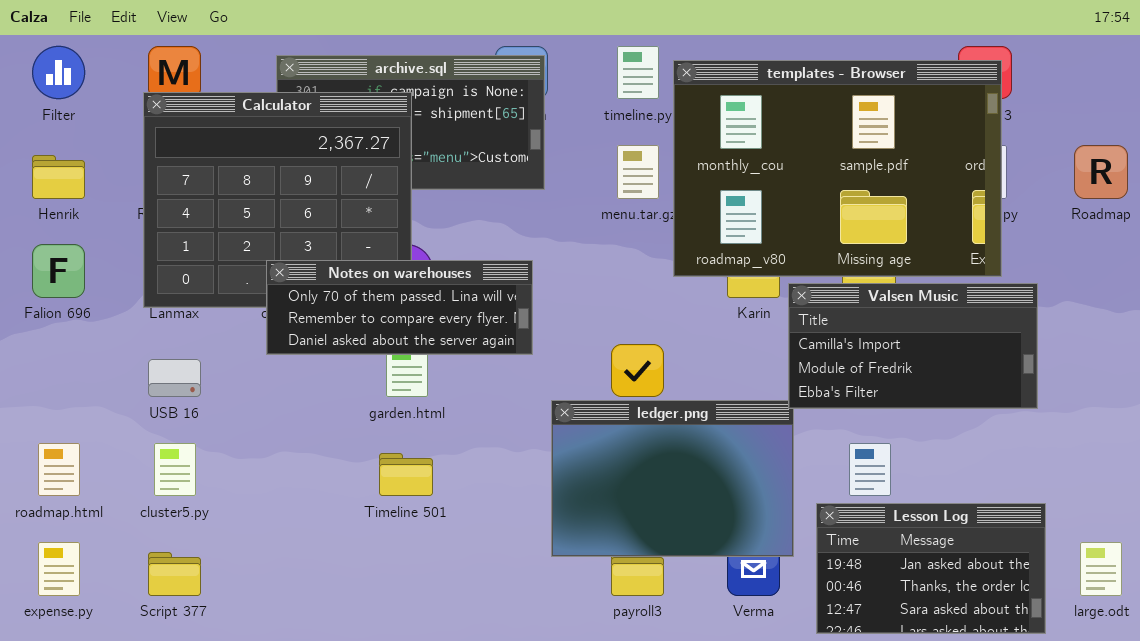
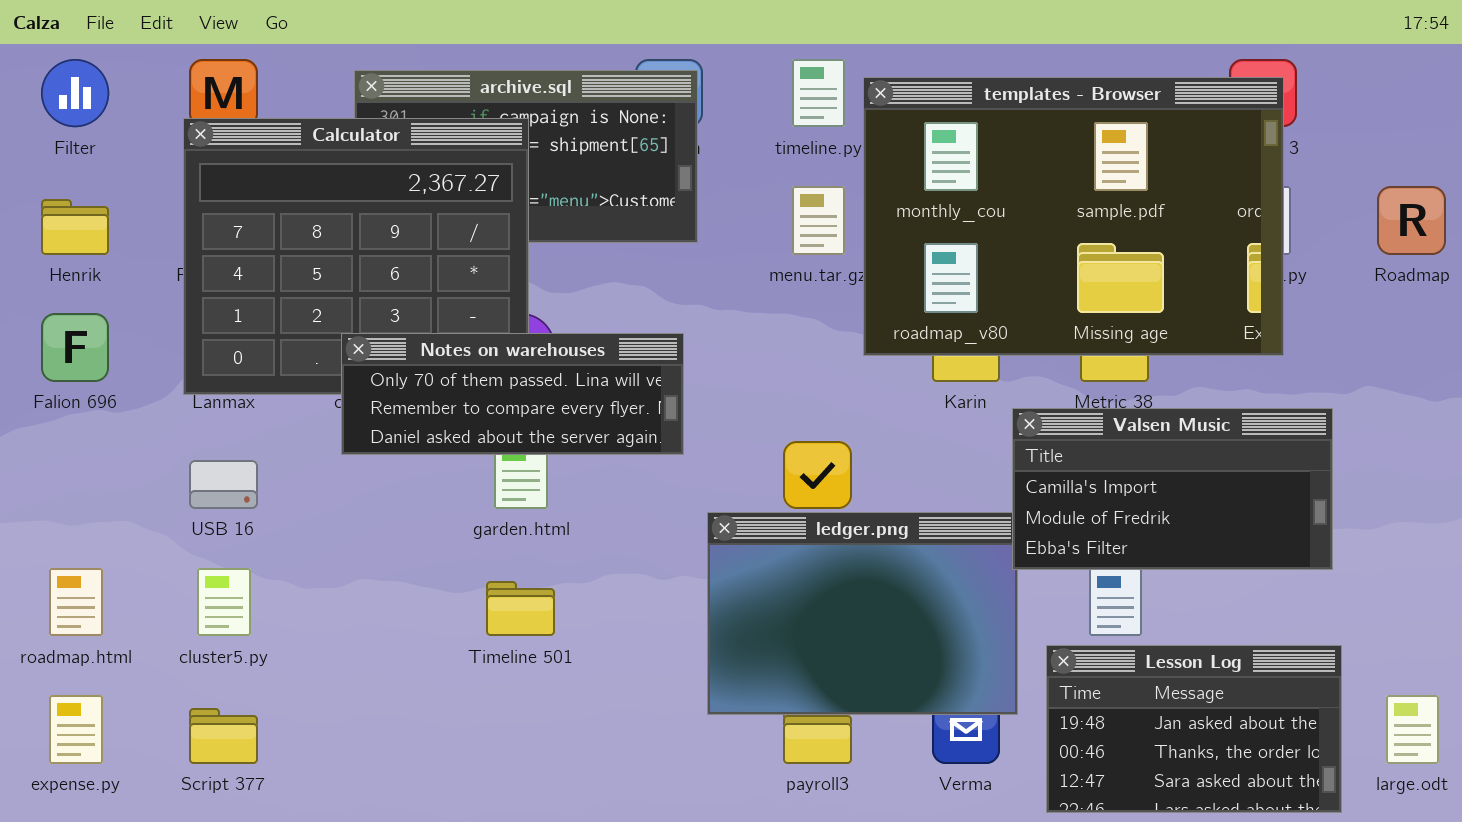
Valsen Music: [788,283,1038,409] -> [1012,408,1333,570], moved

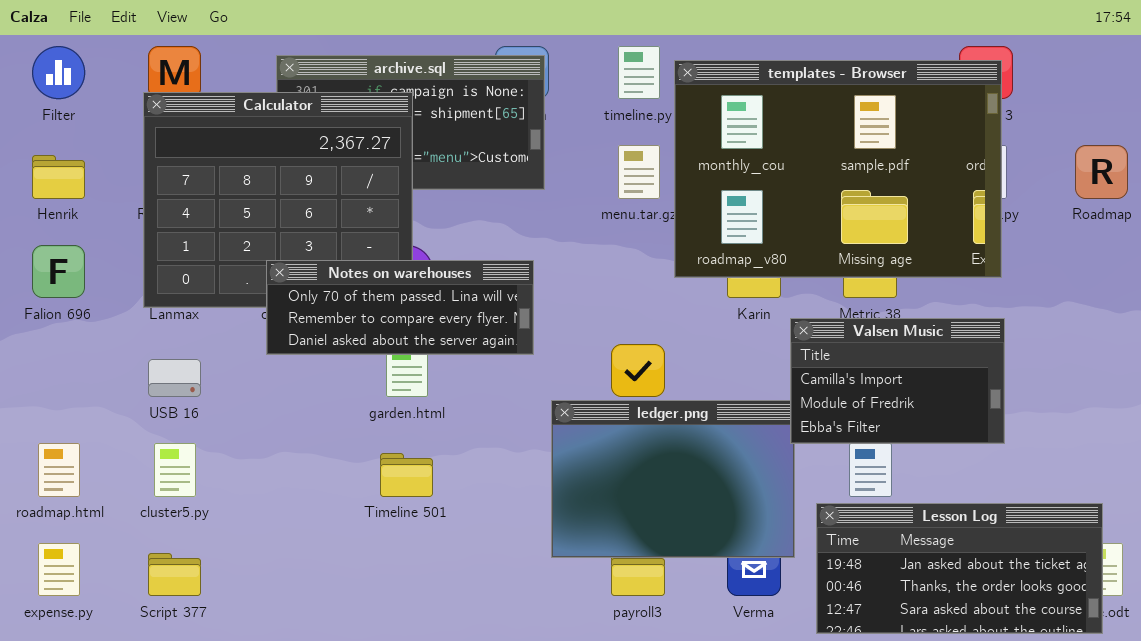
Valsen Music: [1012,408,1333,570] -> [790,318,1005,444], resized
Lesson Log: [1046,645,1342,813] -> [816,503,1103,634], resized

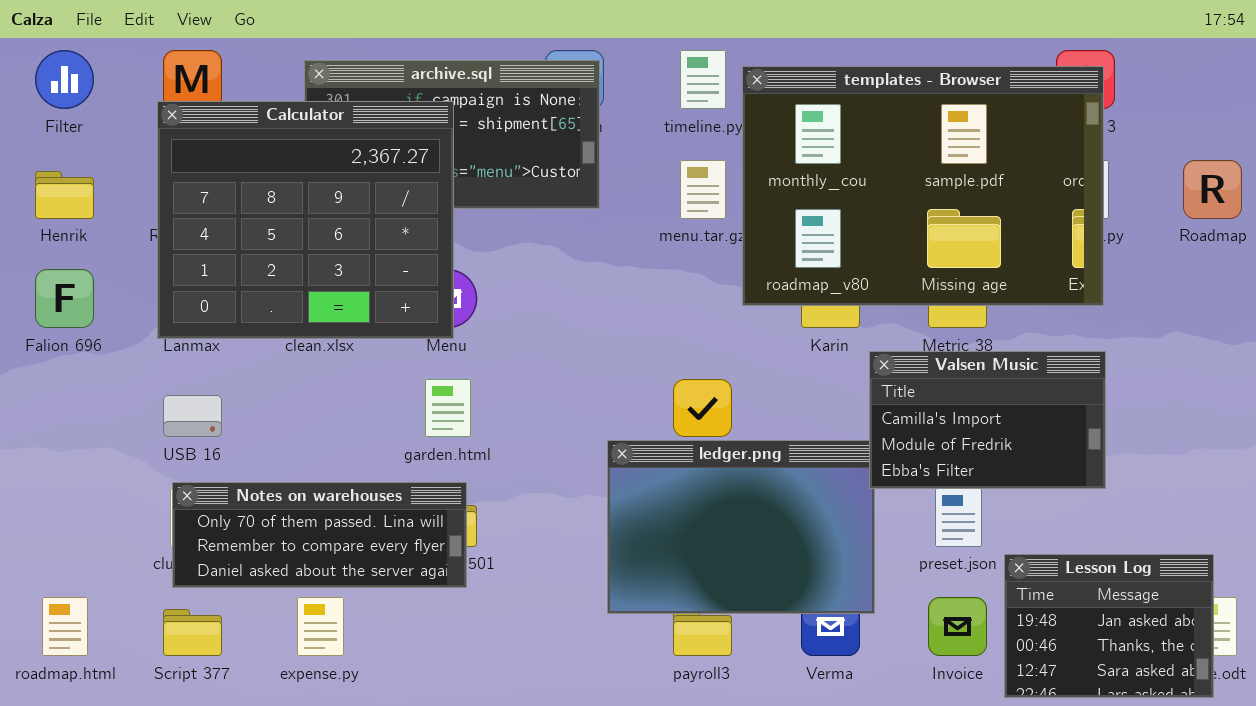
Notes on warehouses: [266,260,534,355] -> [172,482,467,588], moved
roadmap.html: [38,443,80,497] -> [42,597,88,656], moved
Lesson Log: [816,503,1103,634] -> [1004,554,1214,698], resized
expense.py: [38,543,80,596] -> [297,597,344,656], moved

